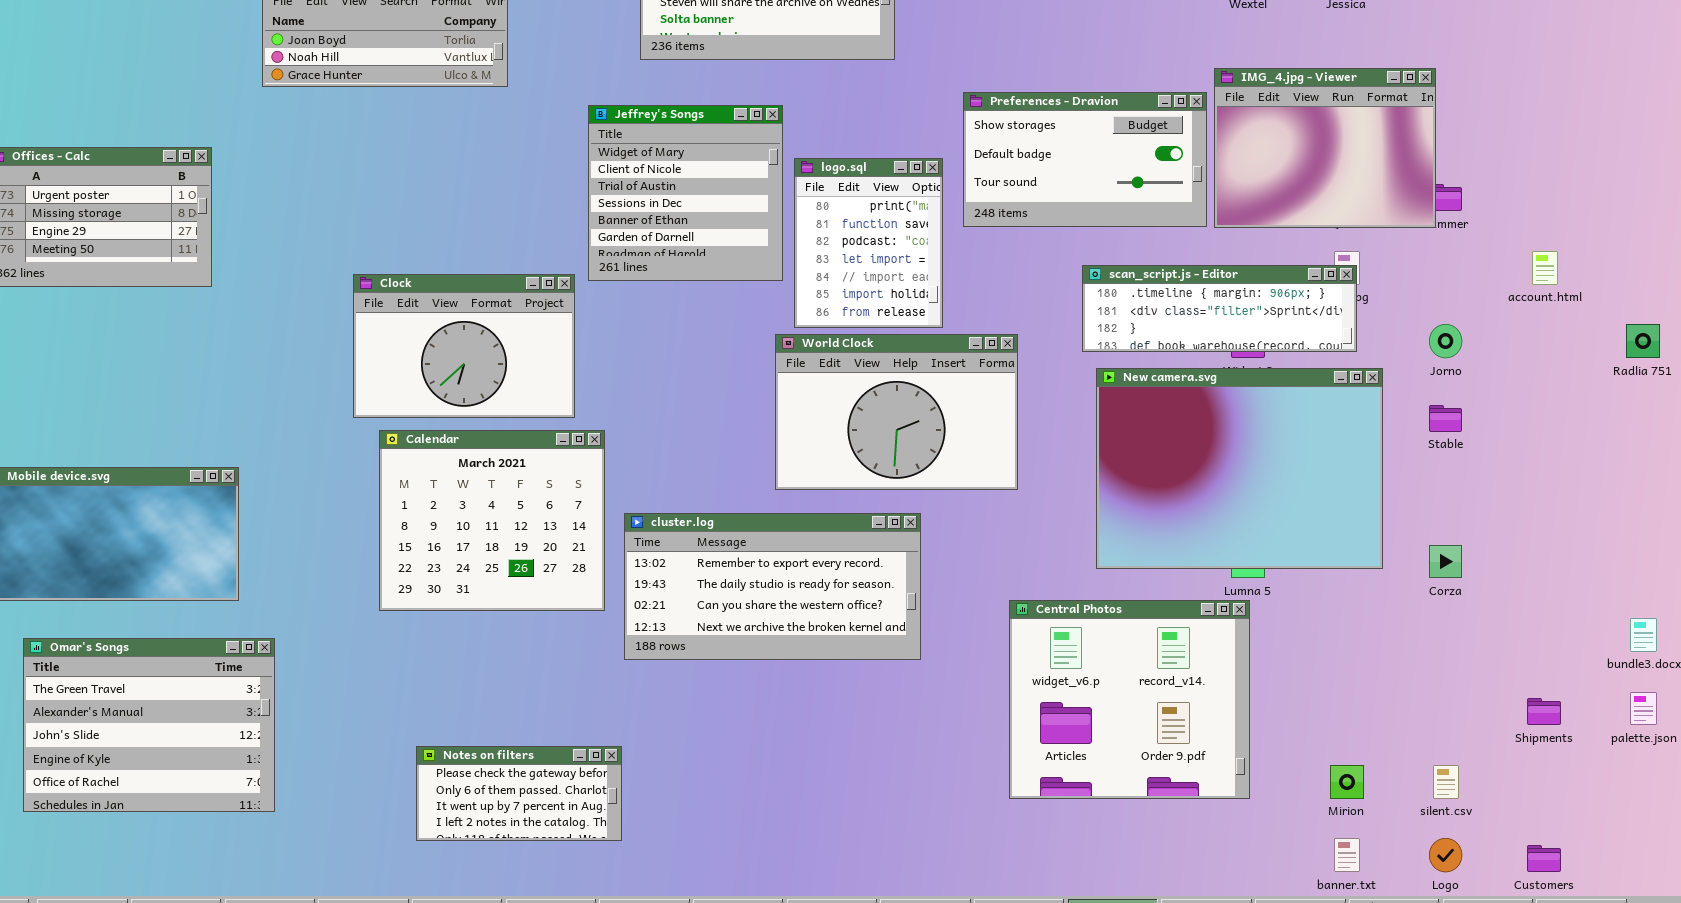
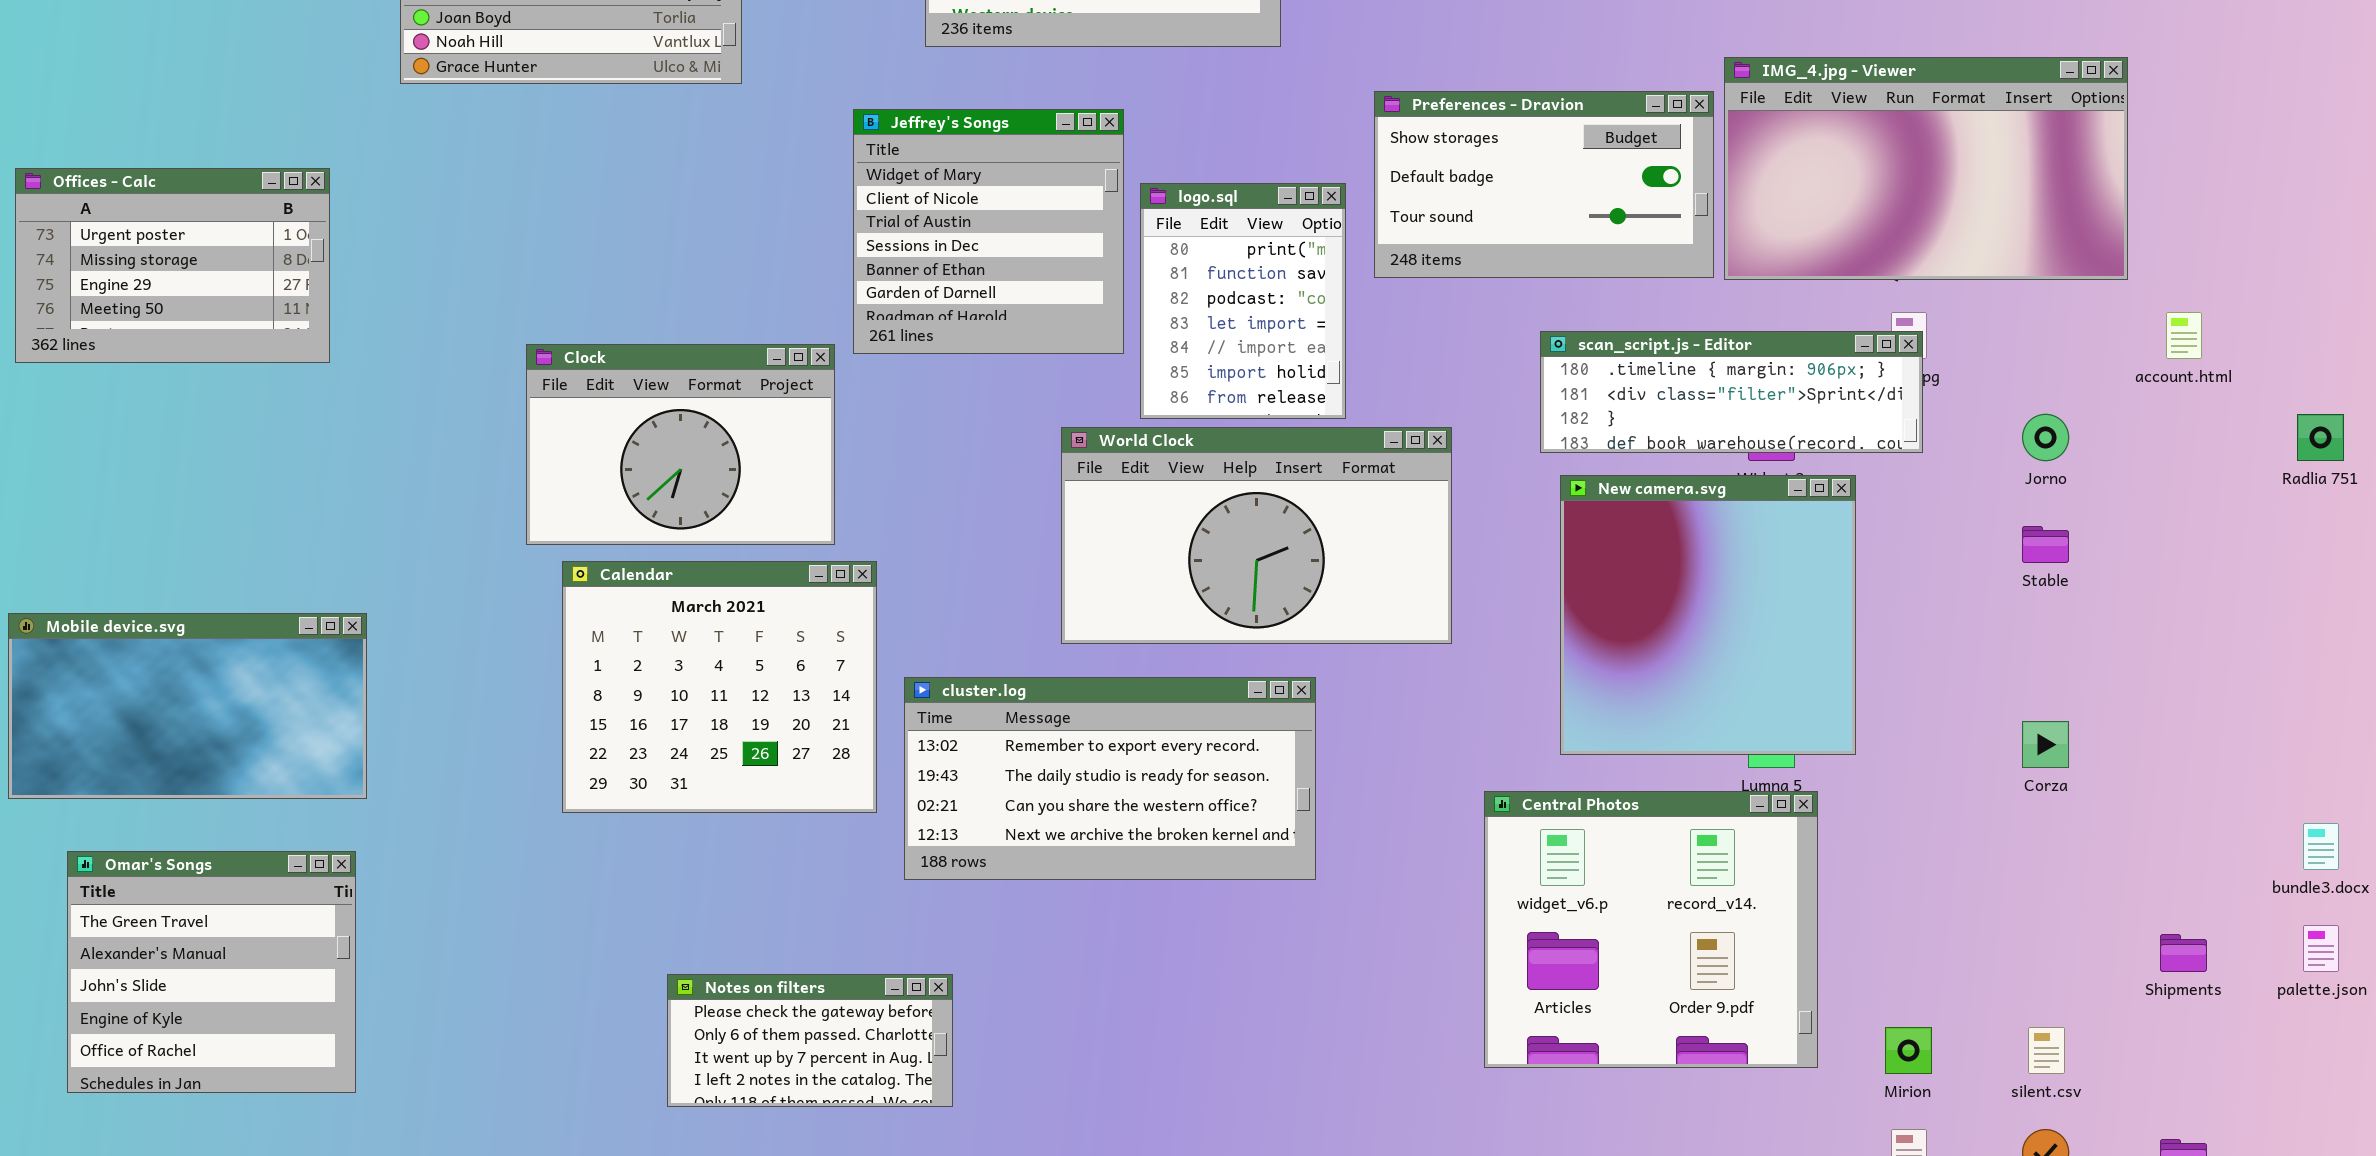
IMG_4.jpg - Viewer: [1214,68,1436,228] -> [1724,57,2128,280], resized
World Clock: [775,334,1018,490] -> [1061,427,1452,644], resized
New camera.svg: [1096,368,1383,569] -> [1560,475,1856,755], resized
Central Photos: [1009,600,1250,799] -> [1484,791,1818,1068], moved
Omar's Songs: [23,638,275,812] -> [67,851,356,1093], resized
Notes on filters: [416,746,622,841] -> [667,974,953,1107], moved

